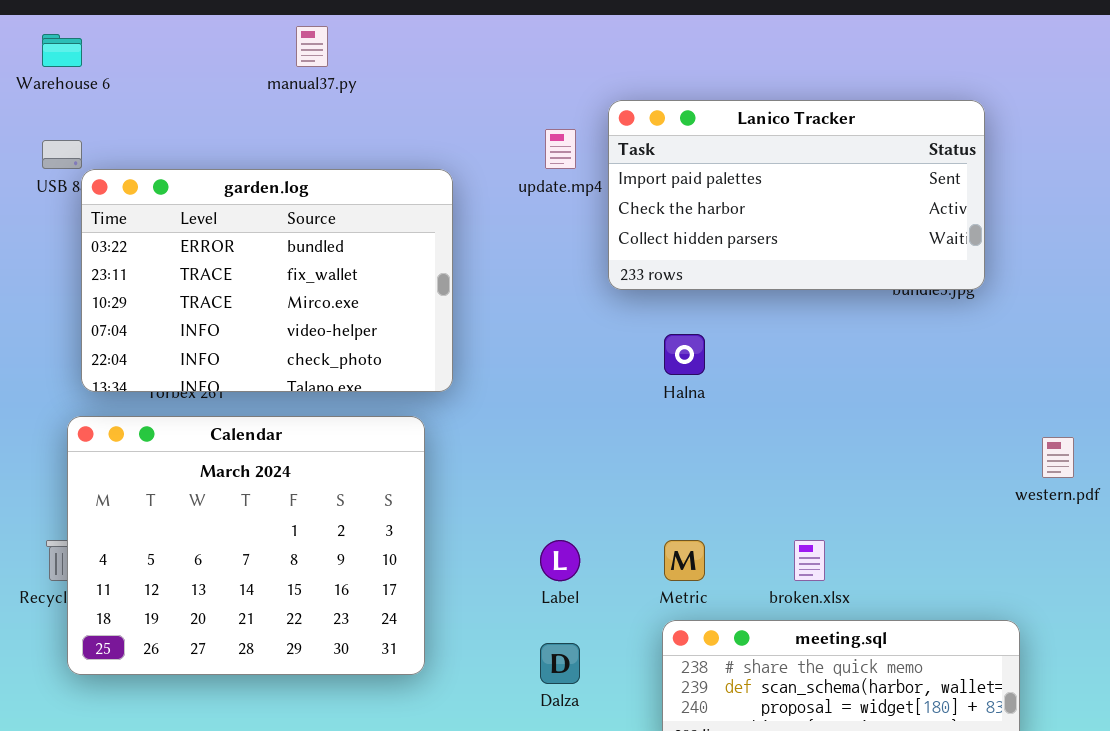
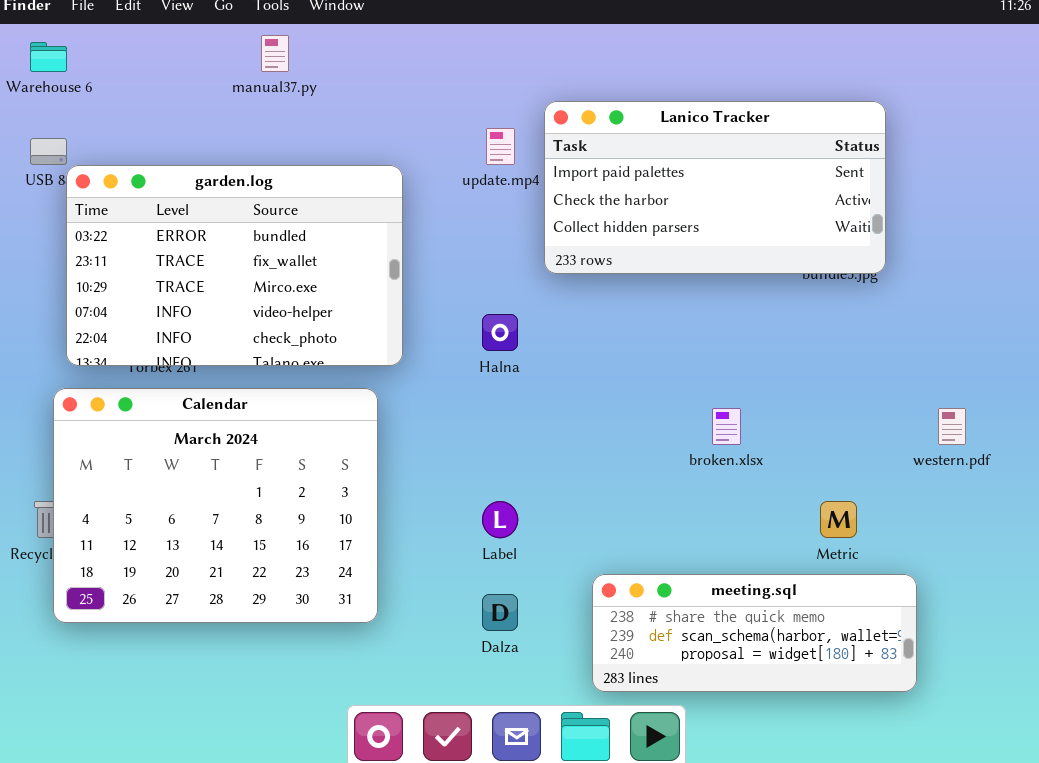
Halna: [664,334,705,375] -> [482,314,518,351], moved
Metric: [664,540,705,581] -> [820,501,857,538], moved
broken.xlsx: [794,540,825,581] -> [712,408,741,445], moved

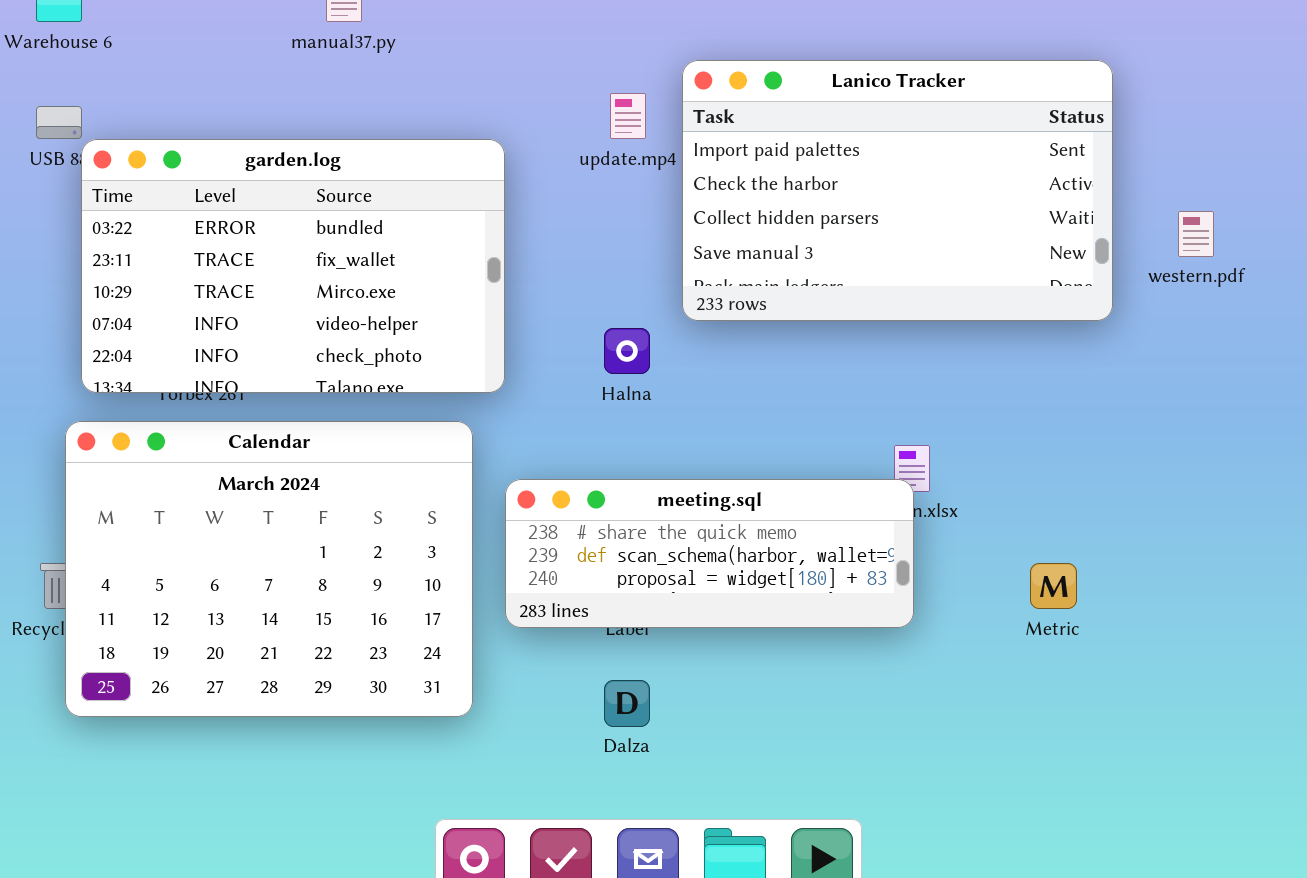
Lanico Tracker: [544,101,886,274] -> [682,60,1113,321], resized
western.pdf: [938,408,966,445] -> [1178,211,1214,257], moved
meeting.sql: [592,574,917,692] -> [505,479,914,628], moved

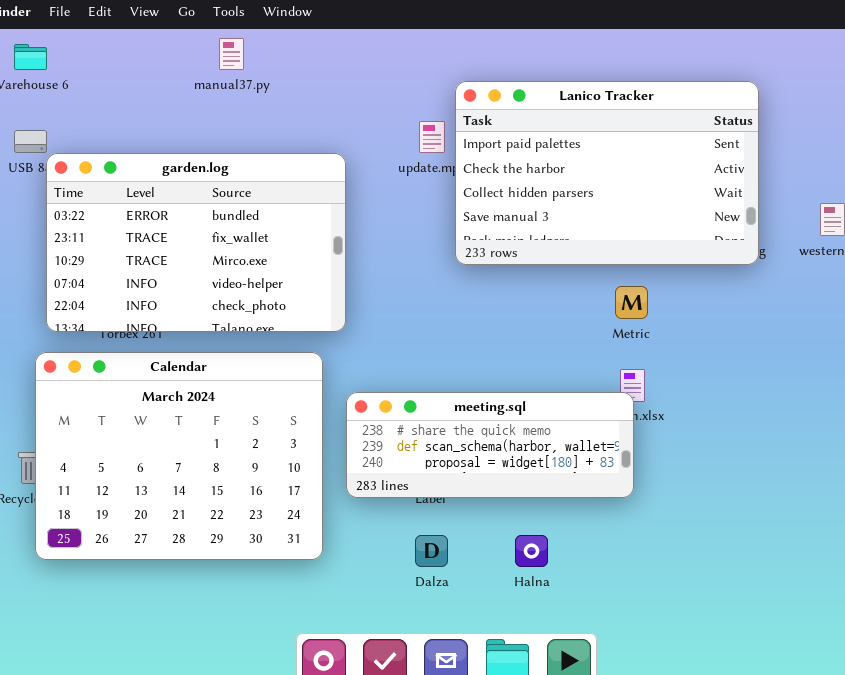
Lanico Tracker: [682,60,1113,321] -> [455,81,759,265], moved
Halna: [604,328,650,374] -> [515,535,548,567], moved
Metric: [1030,563,1077,609] -> [615,286,648,319], moved

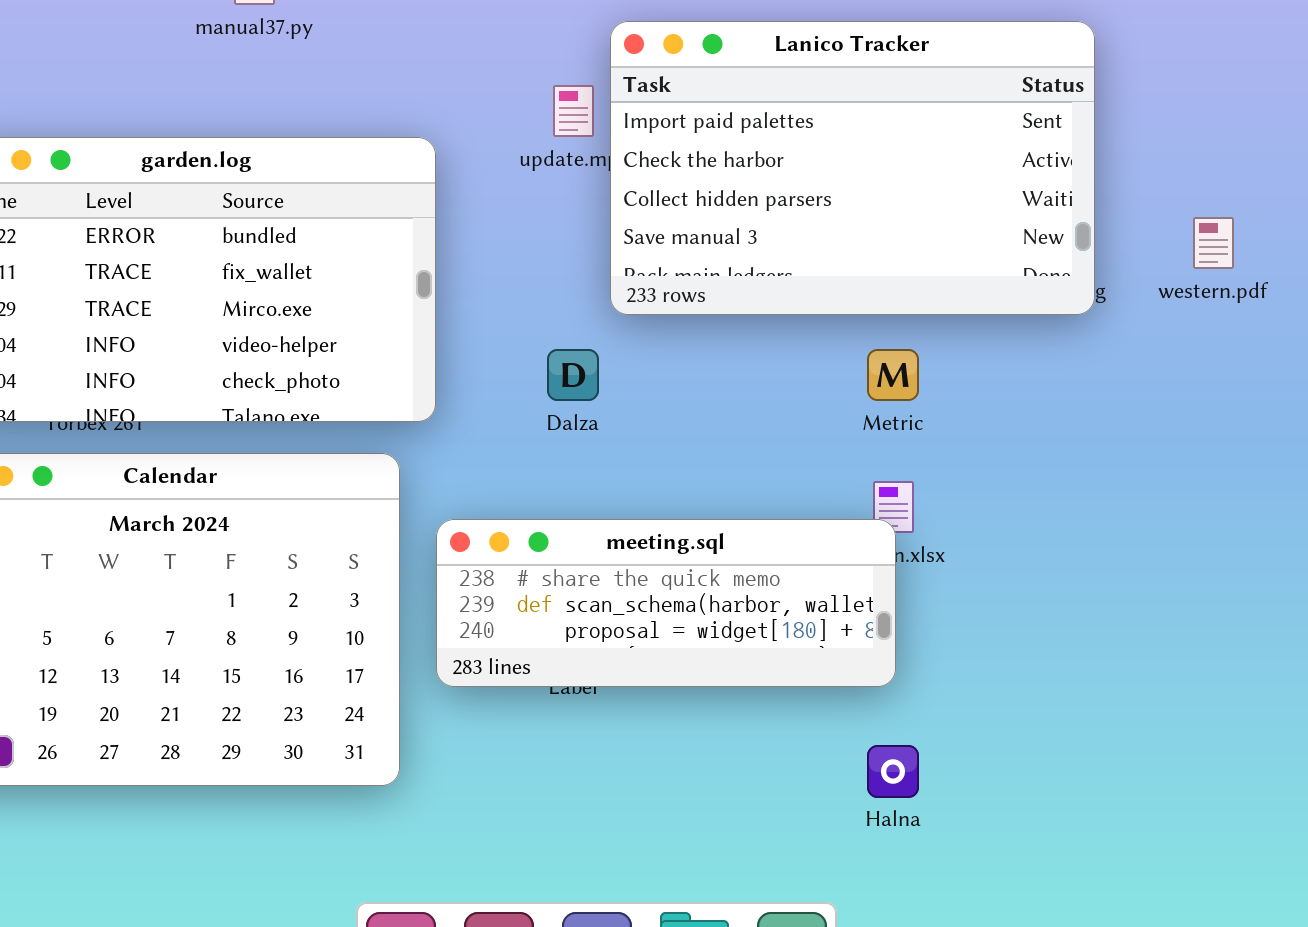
Dalza: [415,535,448,567] -> [547,349,599,401], moved
Halna: [515,535,548,567] -> [867,745,919,798], moved

